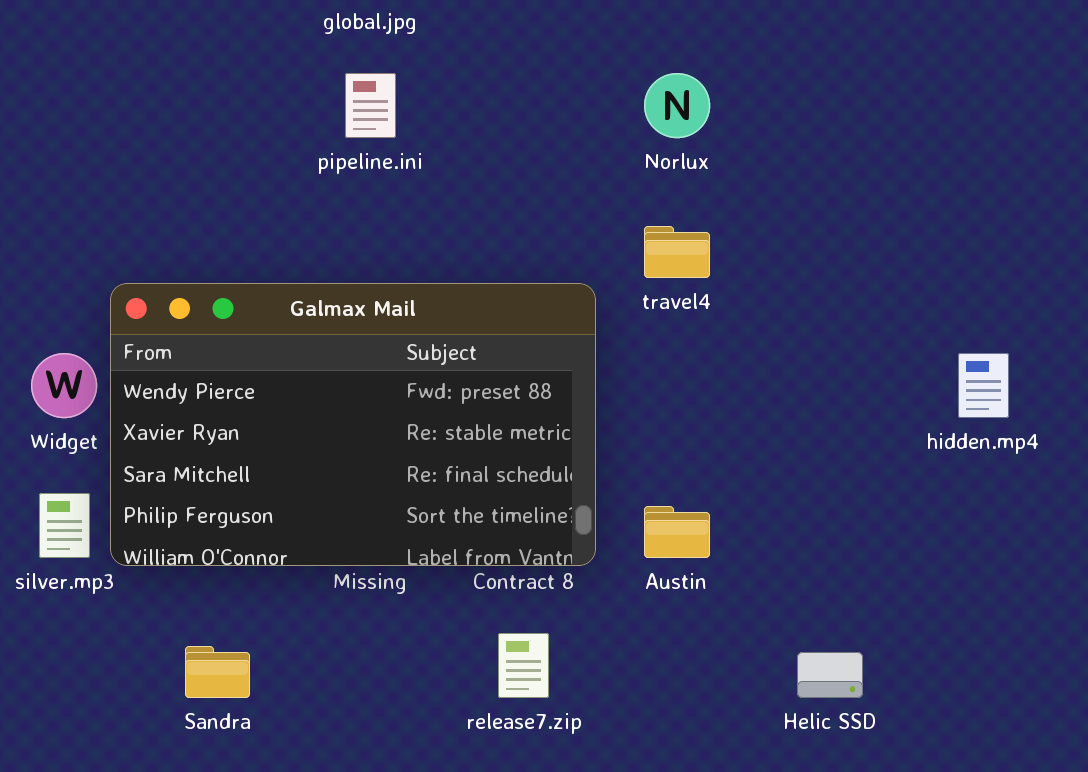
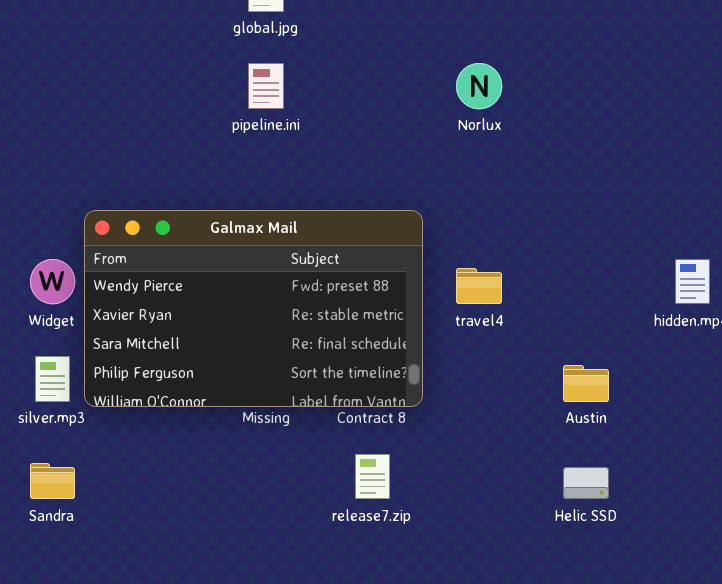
travel4: [644,226,710,278] -> [456,268,502,304], moved
Austin: [644,506,710,558] -> [563,365,609,402], moved
Sandra: [185,646,250,698] -> [30,463,75,499], moved

